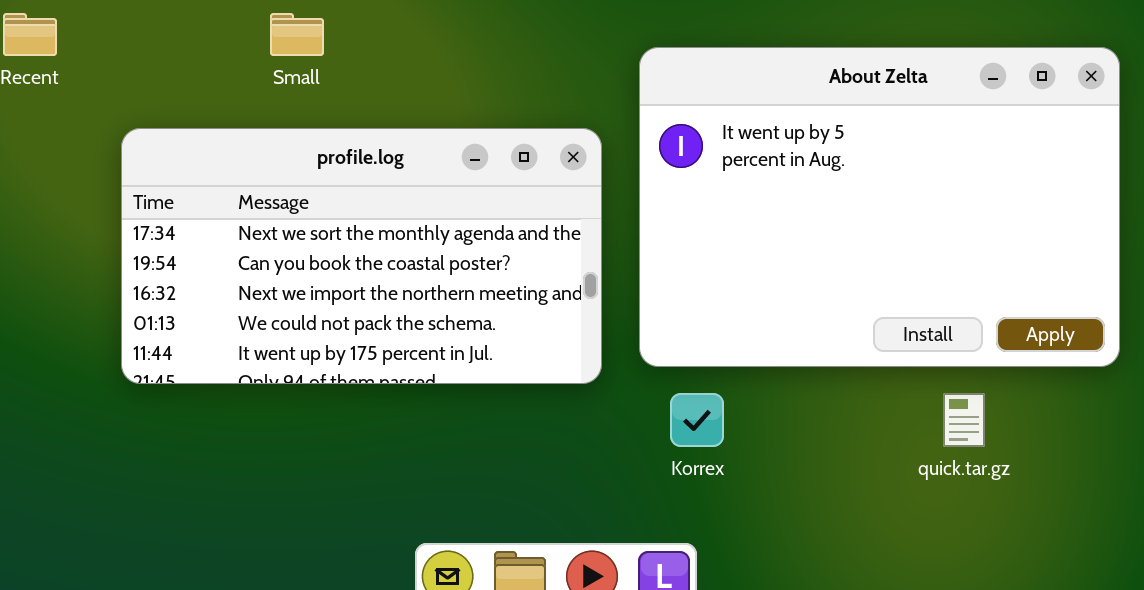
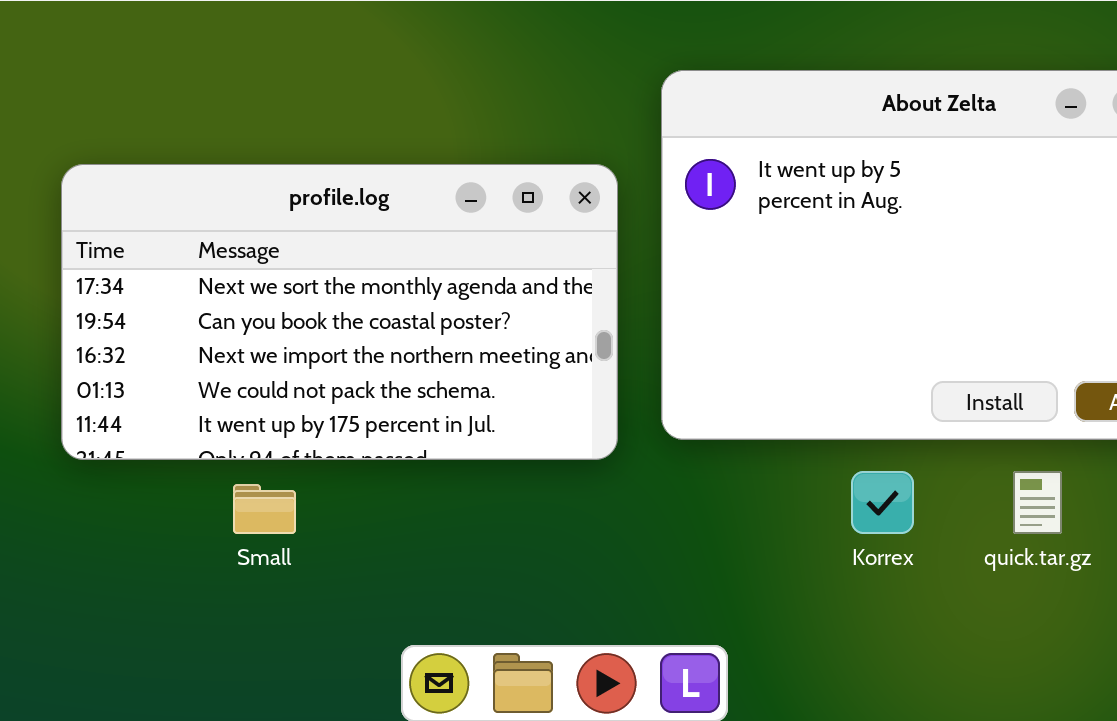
Small: [270,13,324,56] -> [233,484,296,534], moved
Korrex: [670,393,724,447] -> [851,471,914,534], moved

